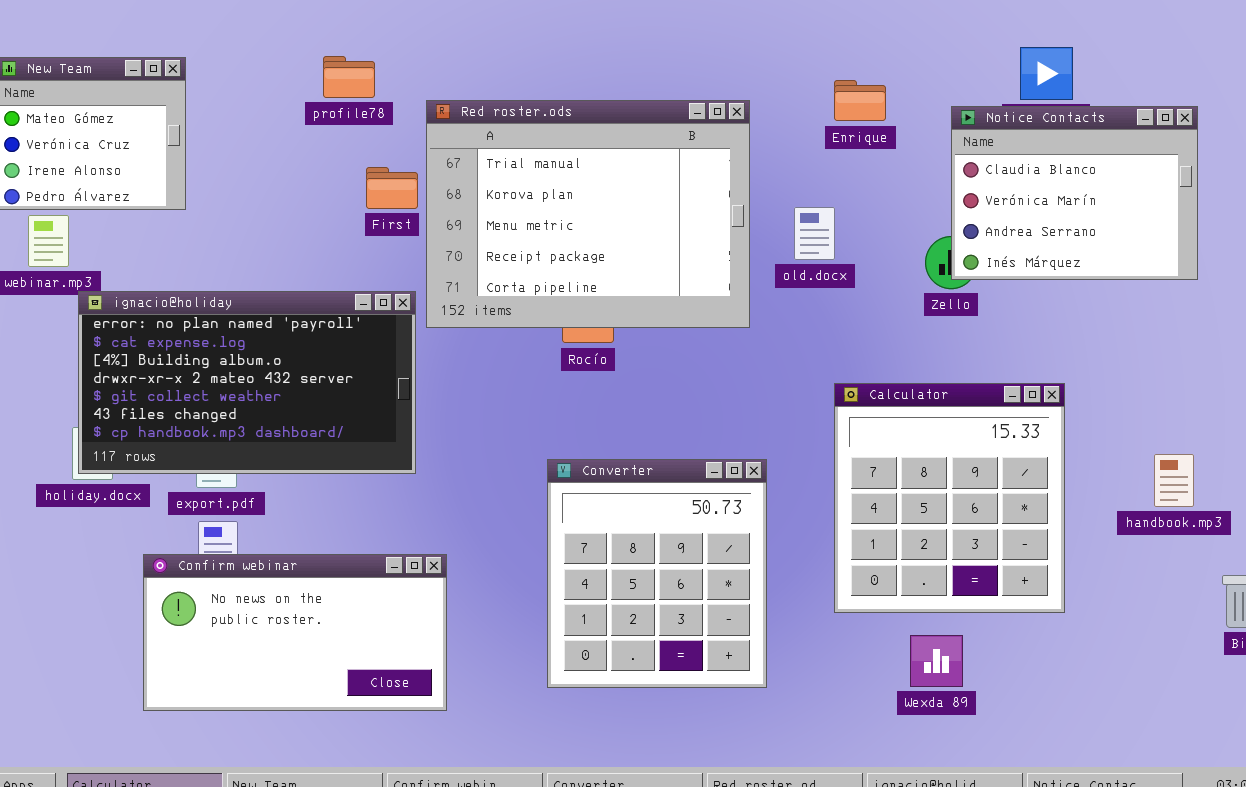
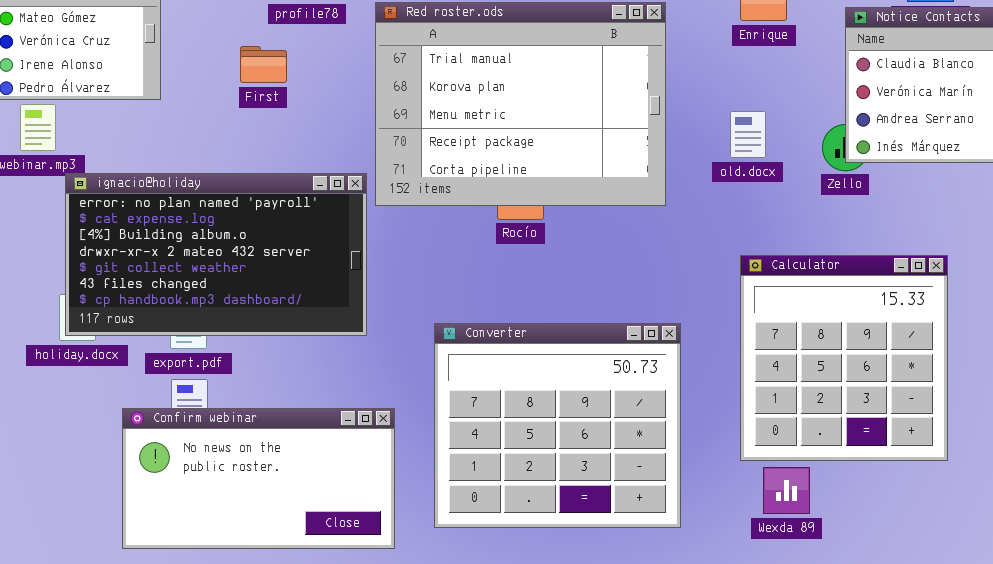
First: [366,167,418,209] -> [240,46,287,83], moved
old.docx: [794,207,835,260] -> [730,111,766,158], moved
Converter: [547,459,767,688] -> [434,323,681,528], resized
Wexda 89: [910,635,963,687] -> [763,467,810,514], moved

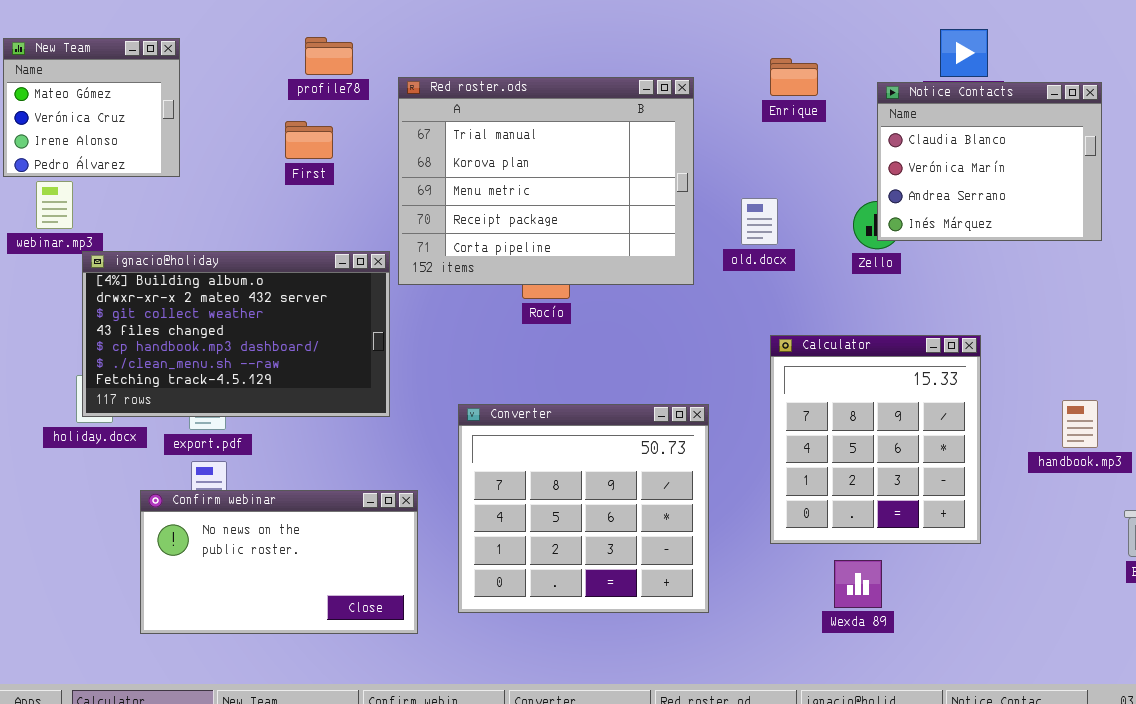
First: [240,46,287,83] -> [285,121,333,159], moved
old.docx: [730,111,766,158] -> [741,198,778,245], moved
ignacio@holiday: [65,173,367,336] -> [82,251,390,417], scrolled down 2 rows
Wexda 89: [763,467,810,514] -> [834,560,882,608], moved

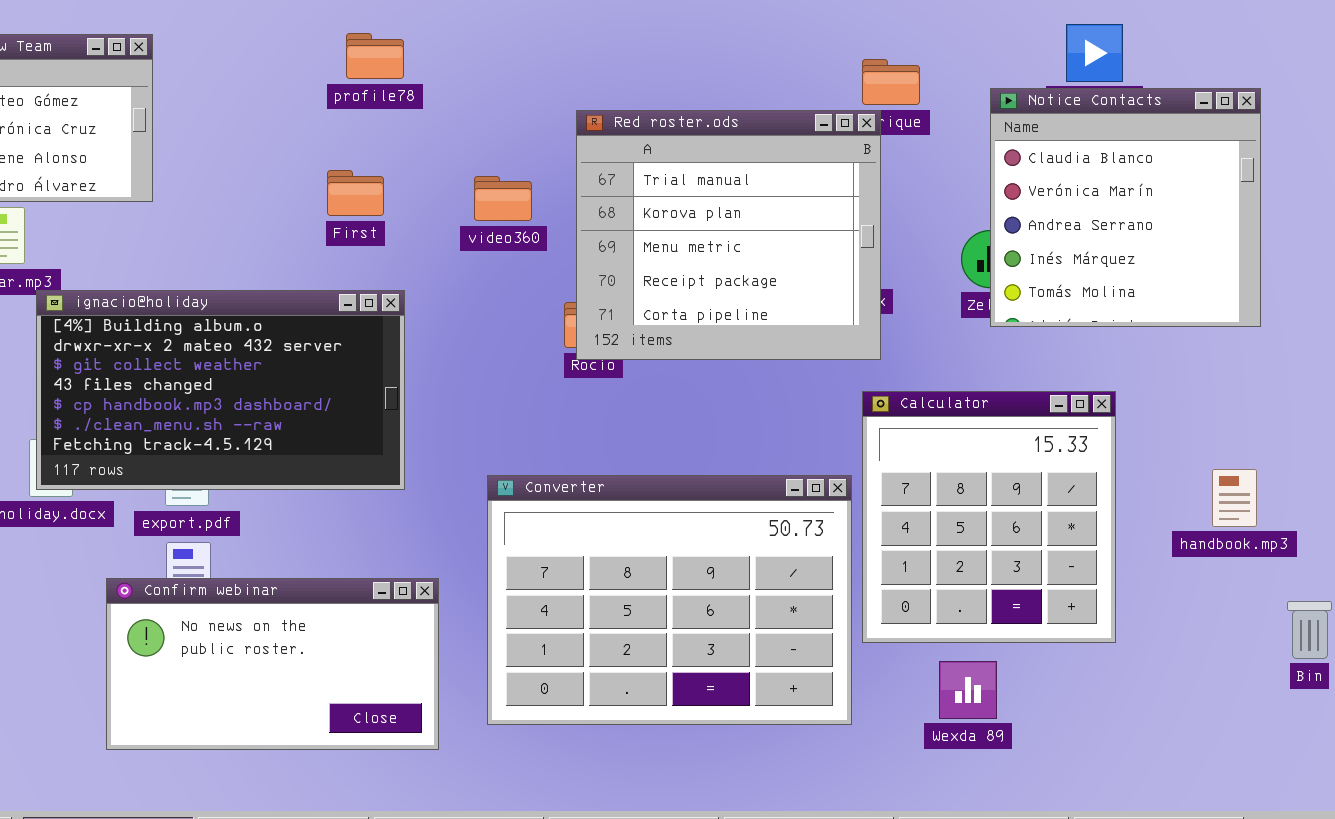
profile78: [305,37,353,75] -> [346,33,404,79], moved
Red roster.ods: [398,77,694,285] -> [576,110,881,360], moved, resized
Notice Contacts: [877,82,1102,241] -> [990,88,1261,327], resized
First: [285,121,333,159] -> [327,170,384,216], moved
Converter: [458,404,709,613] -> [487,475,852,725], resized

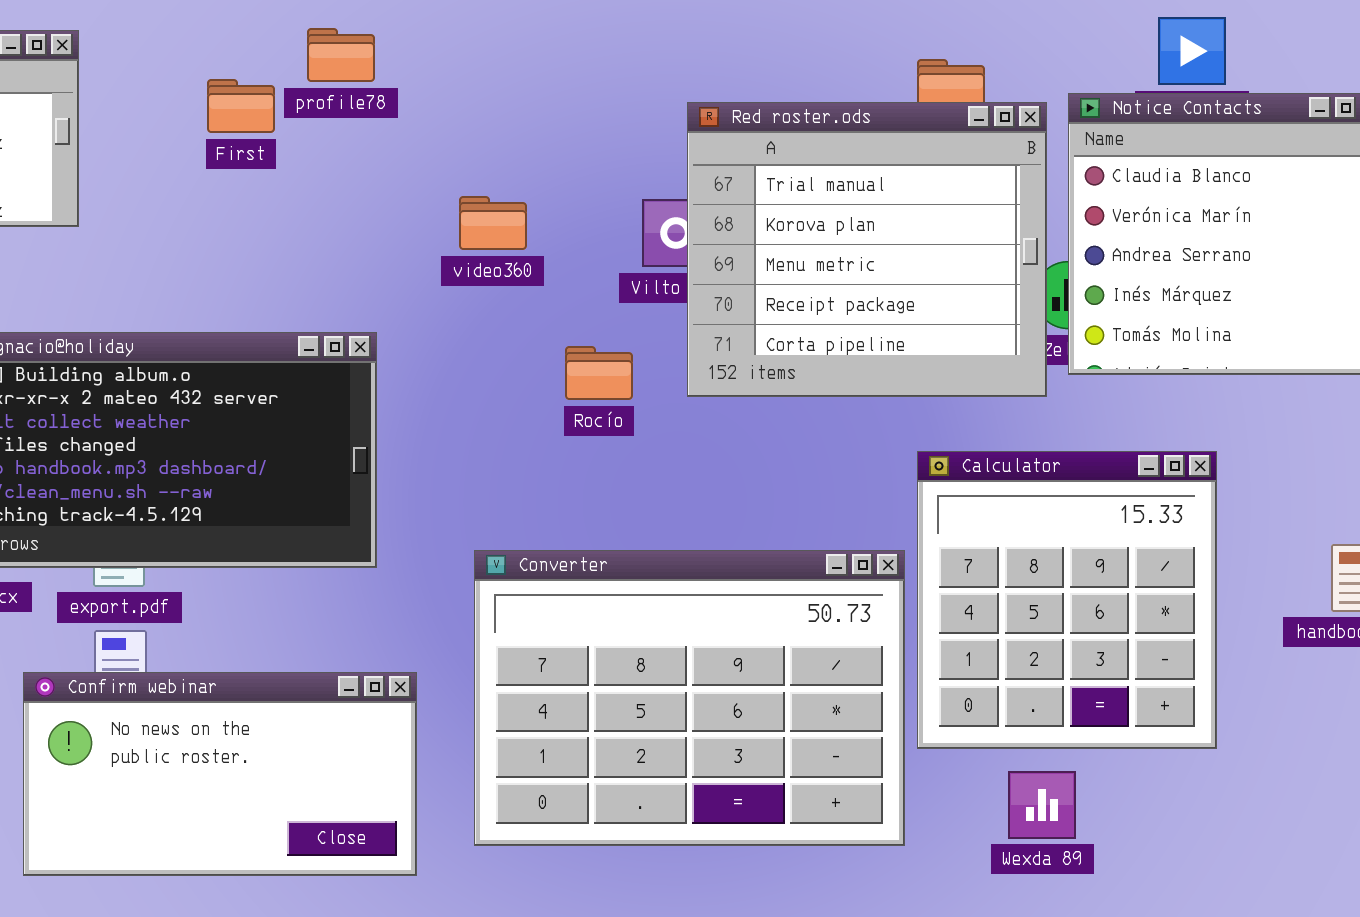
Red roster.ods: [576,110,881,360] -> [687,102,1047,397], moved
First: [327,170,384,216] -> [207,79,275,133], moved

